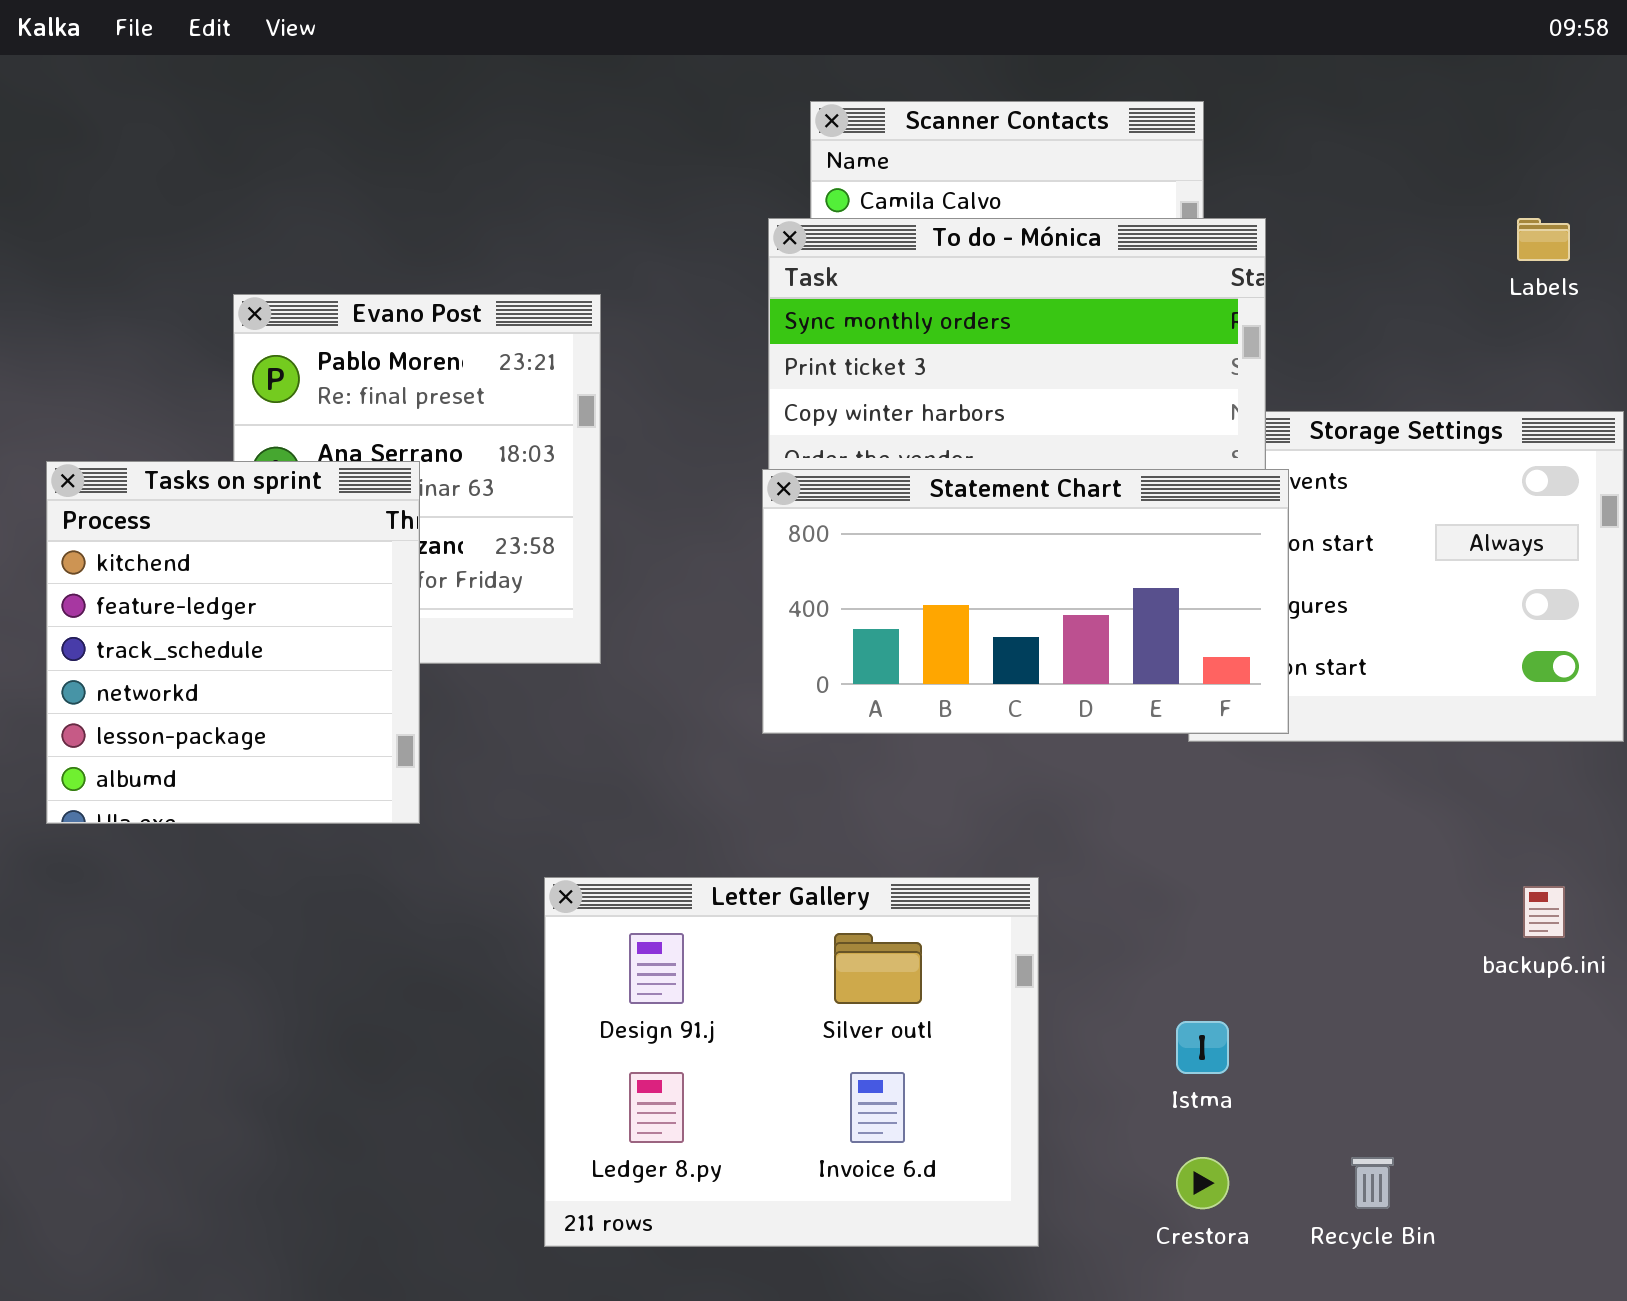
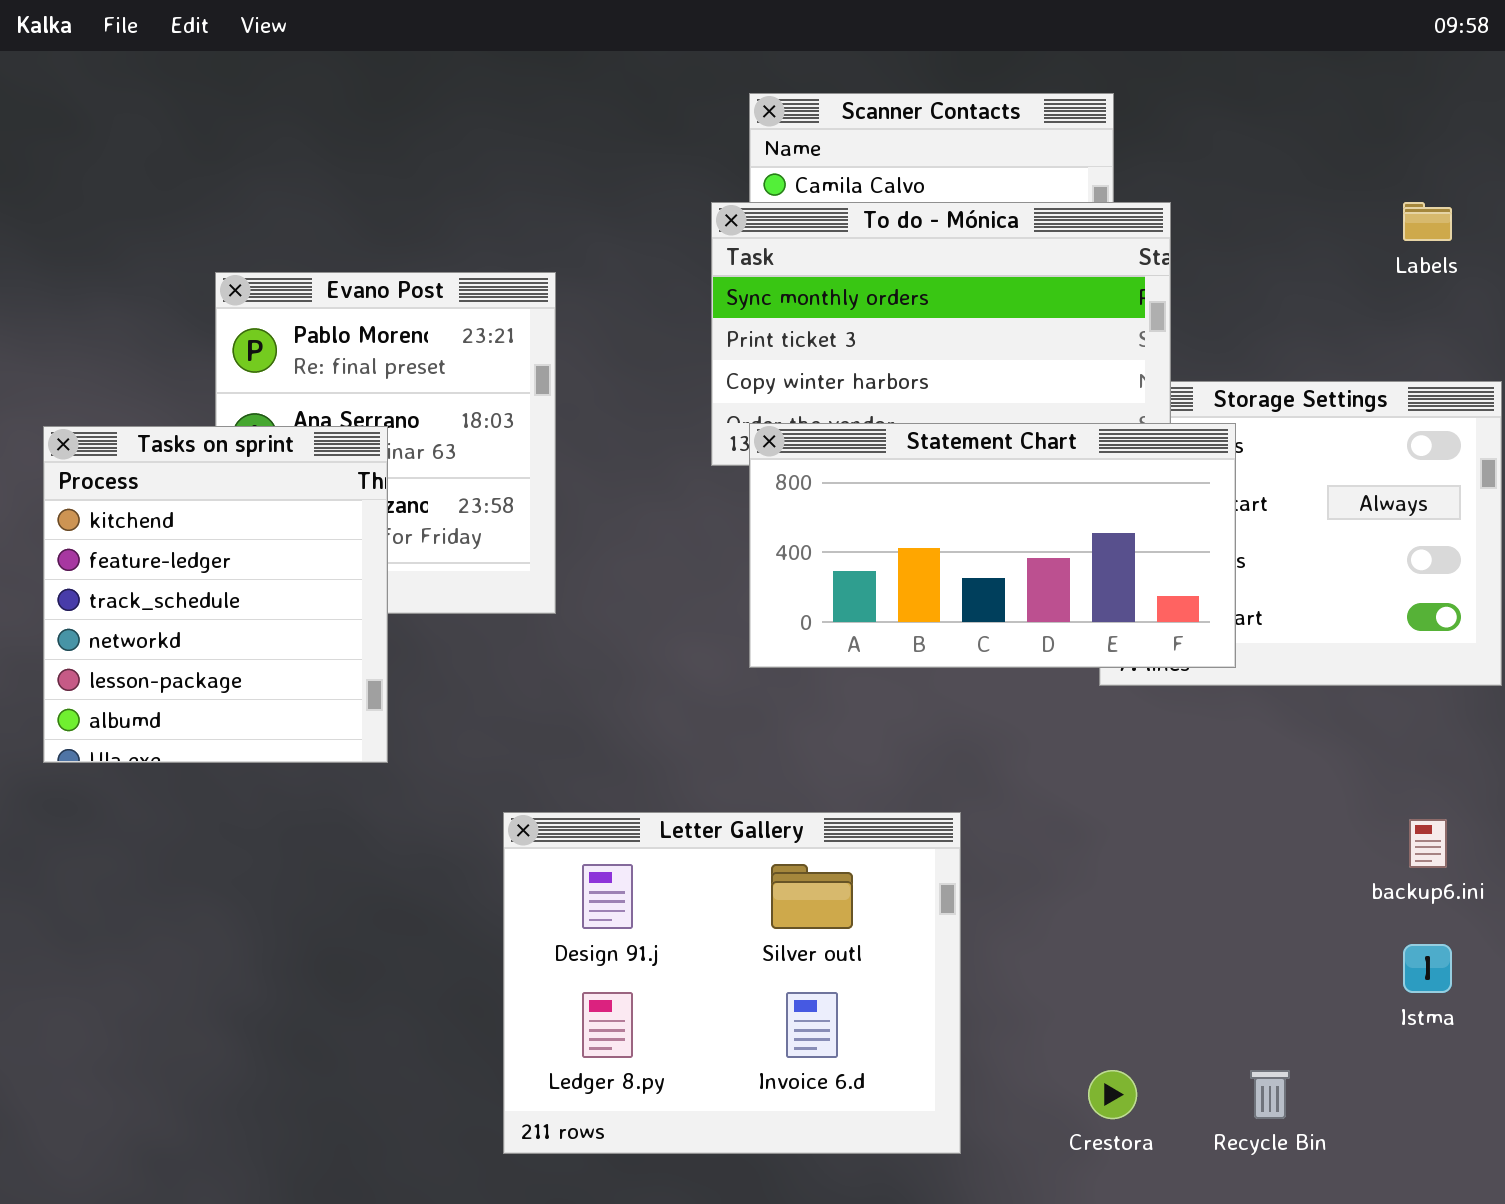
Statement Chart: [762,469,1289,734] -> [749,423,1236,668], moved
Istma: [1176,1021,1229,1074] -> [1403,944,1452,993], moved

